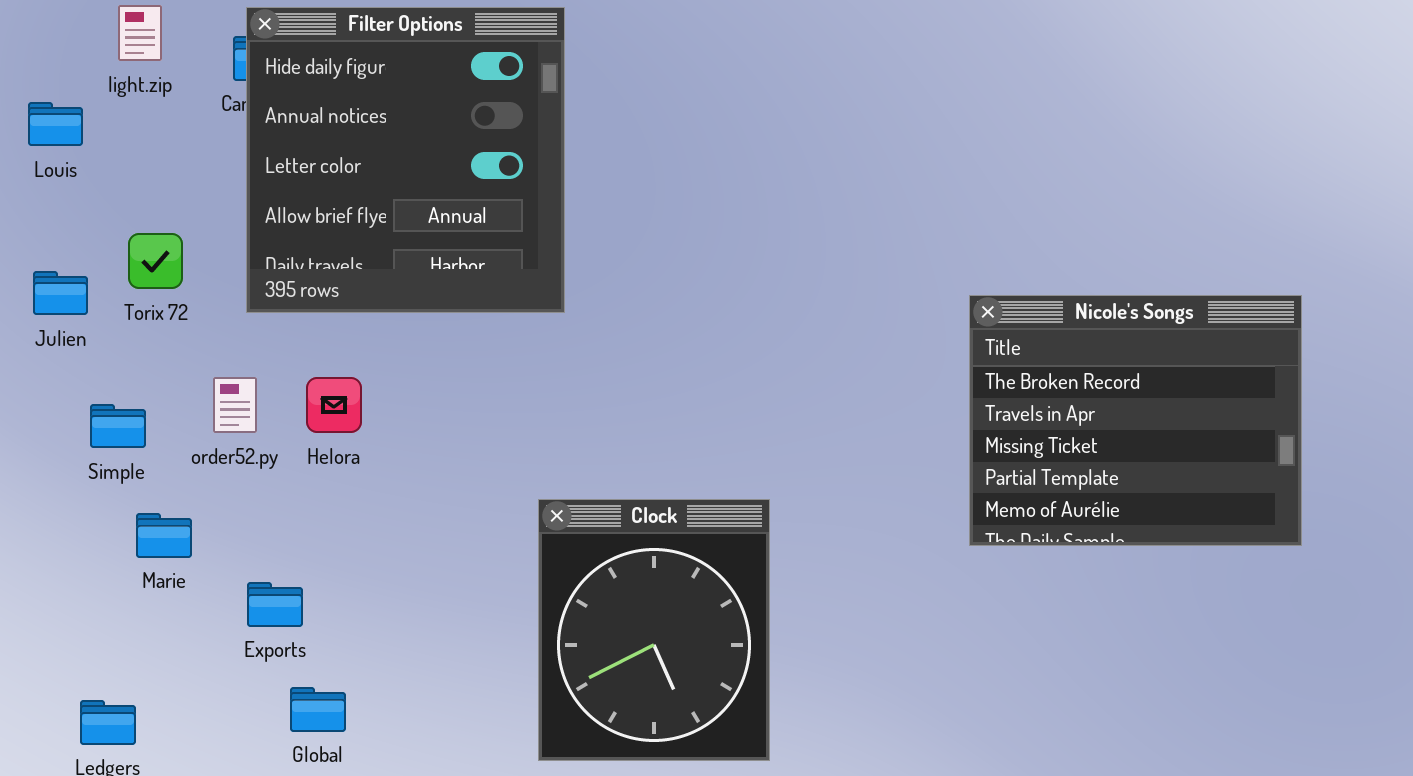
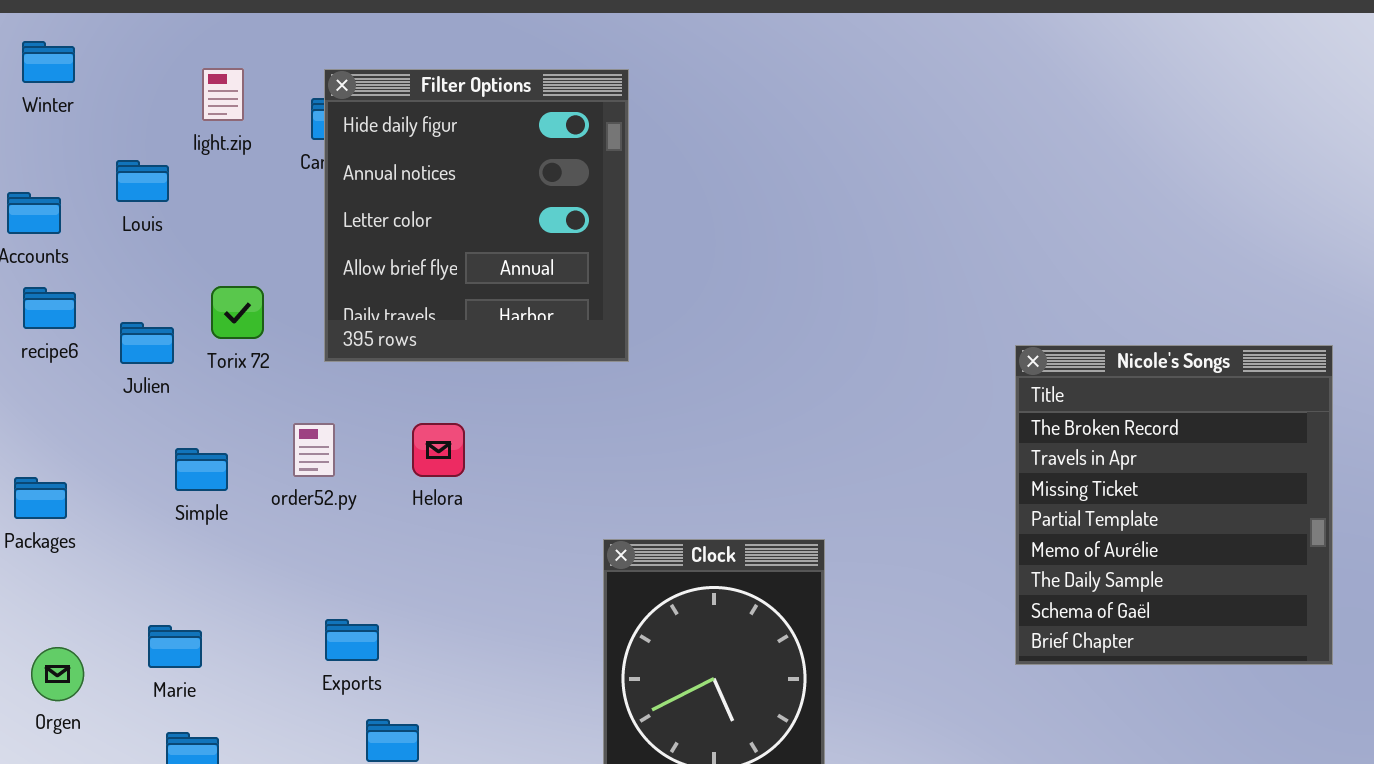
Nicole's Songs: [969,295,1302,546] -> [1015,345,1333,665], resized
Helora: [306,377,362,433] -> [412,423,465,477], moved
Marie: [136,513,192,558] -> [148,625,202,668], moved

